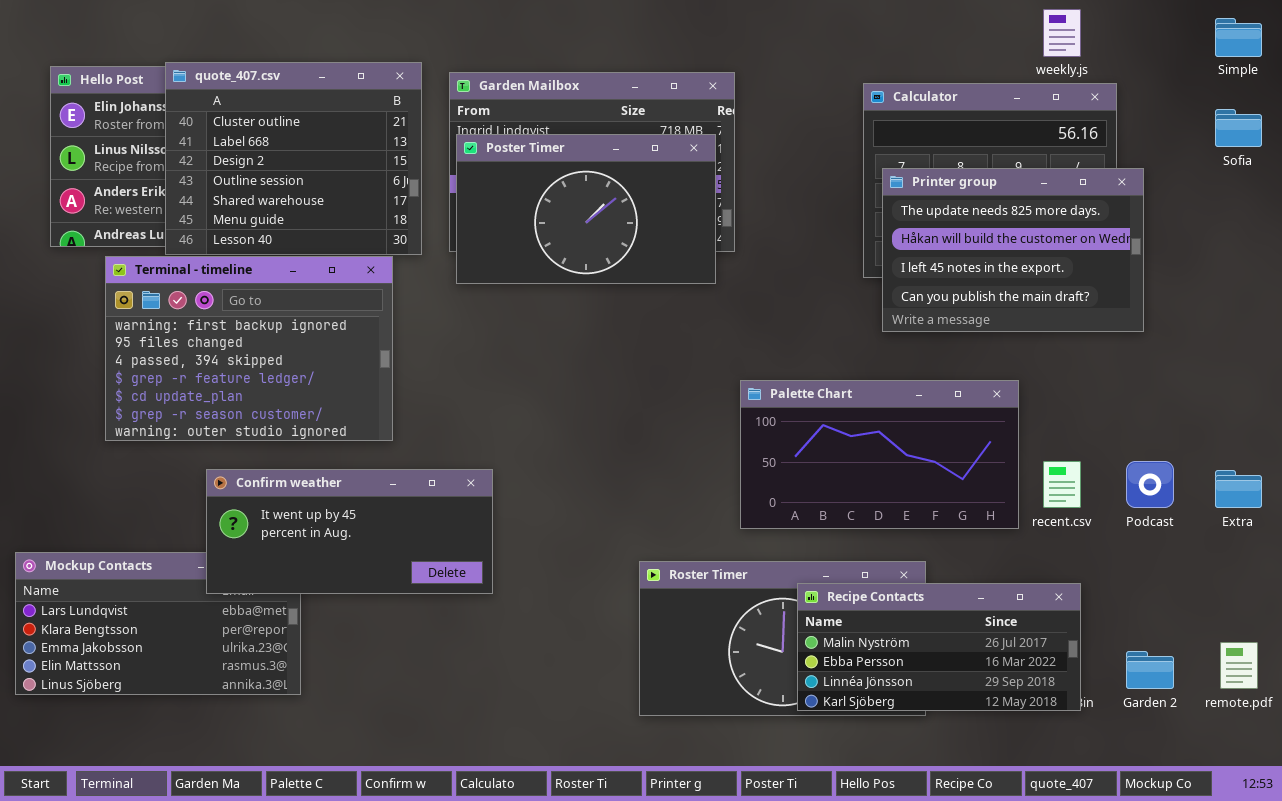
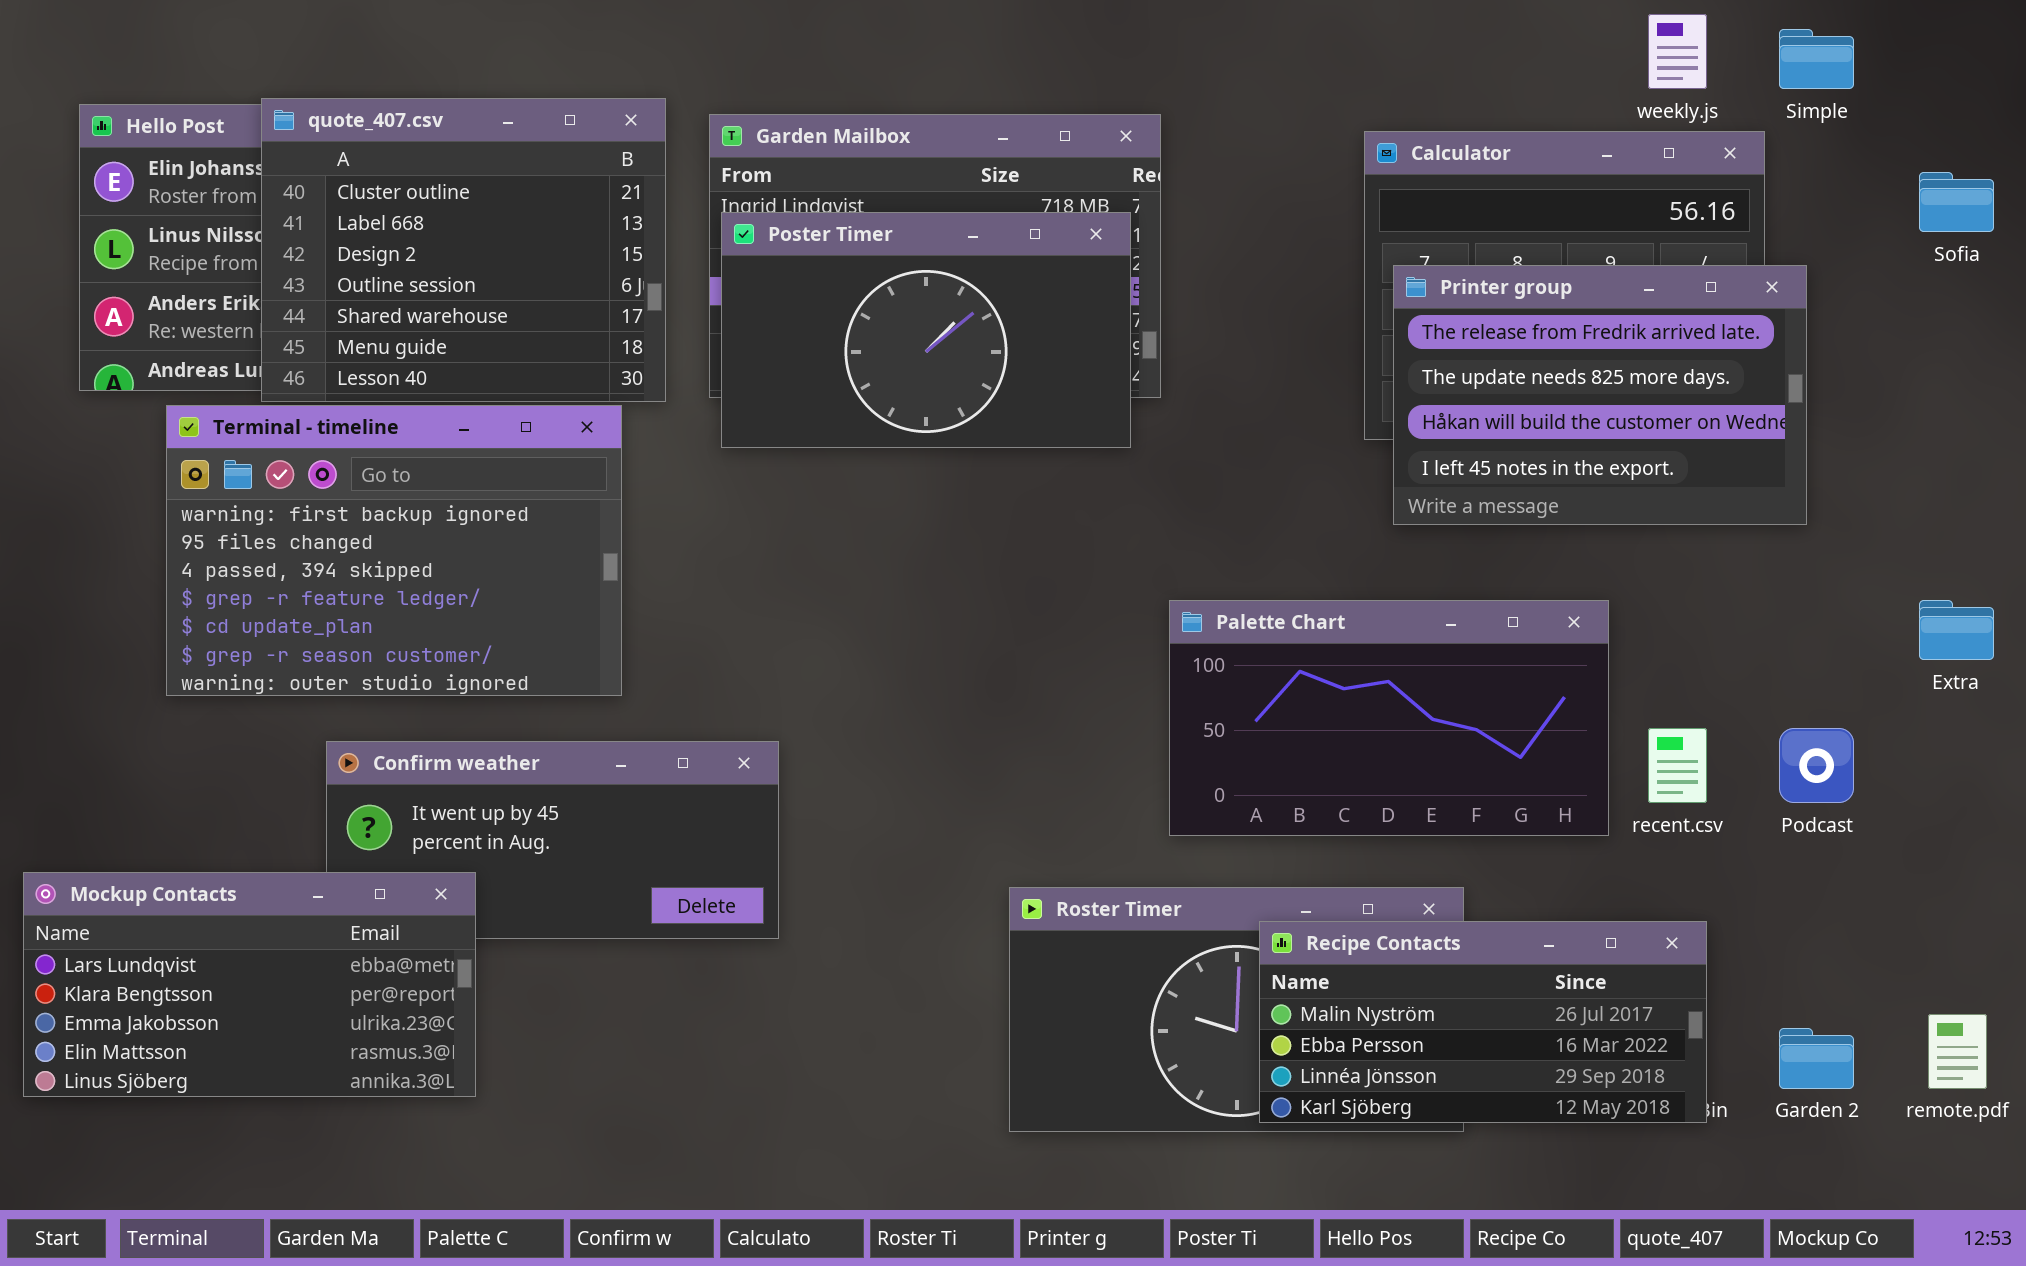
Simple: [1215,18,1262,57] -> [1779,29,1854,89], moved
Printer group: [882,168,1144,332] -> [1393,265,1807,525], scrolled up 1 row
Extra: [1215,470,1262,508] -> [1919,600,1994,660], moved
Mockup Contacts: [15,552,301,695] -> [23,872,476,1097], raised

